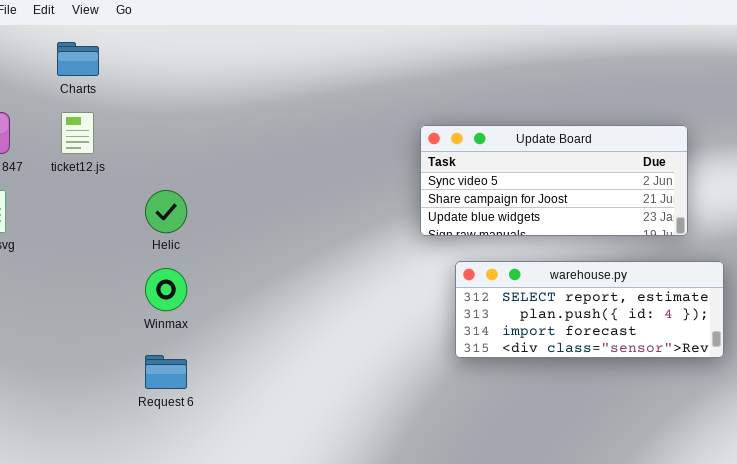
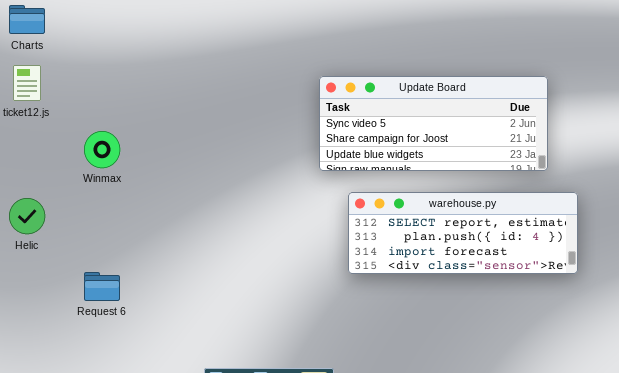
Helic: [145,190,187,233] -> [9,198,45,234], moved
Winmax: [145,268,187,311] -> [84,131,120,168], moved

